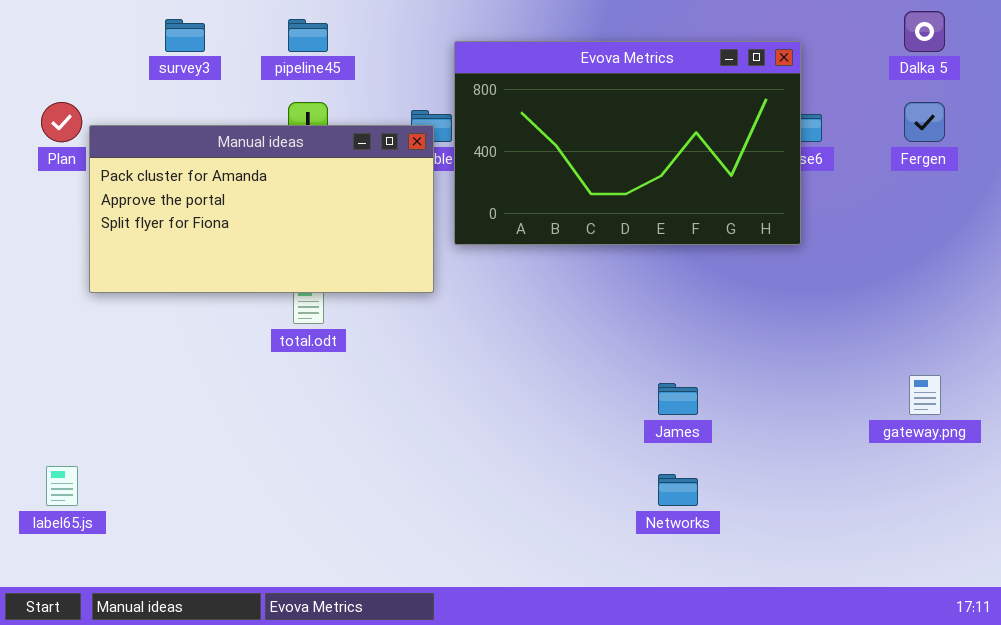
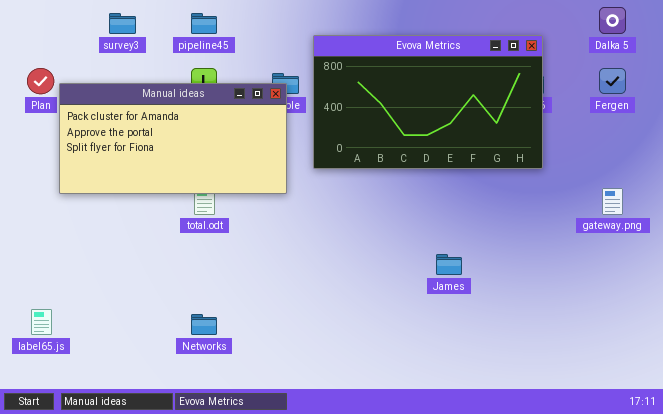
Evova Metrics: [454,41,801,245] -> [313,35,543,169], moved
gateway.png: [909,375,941,415] -> [602,188,623,215], moved
Networks: [658,474,698,506] -> [191,314,217,335], moved

